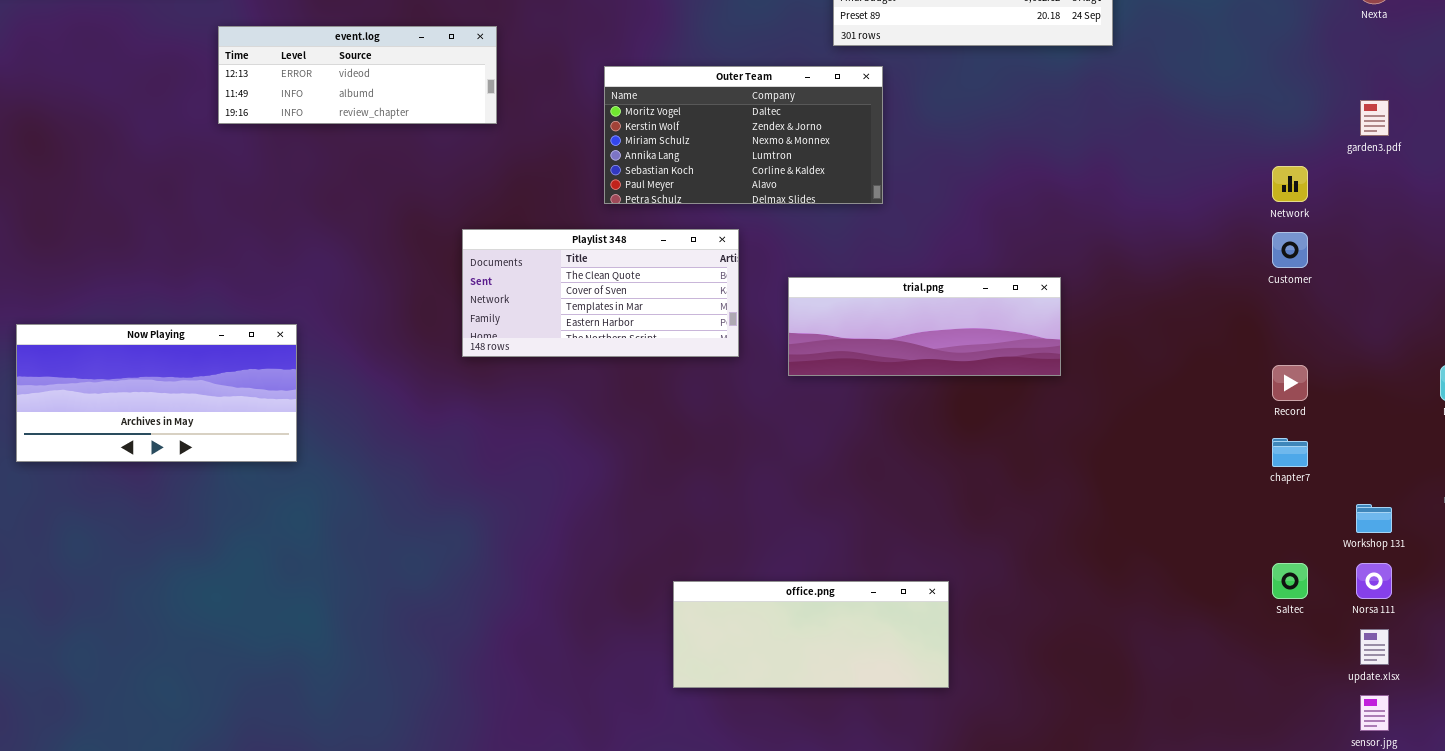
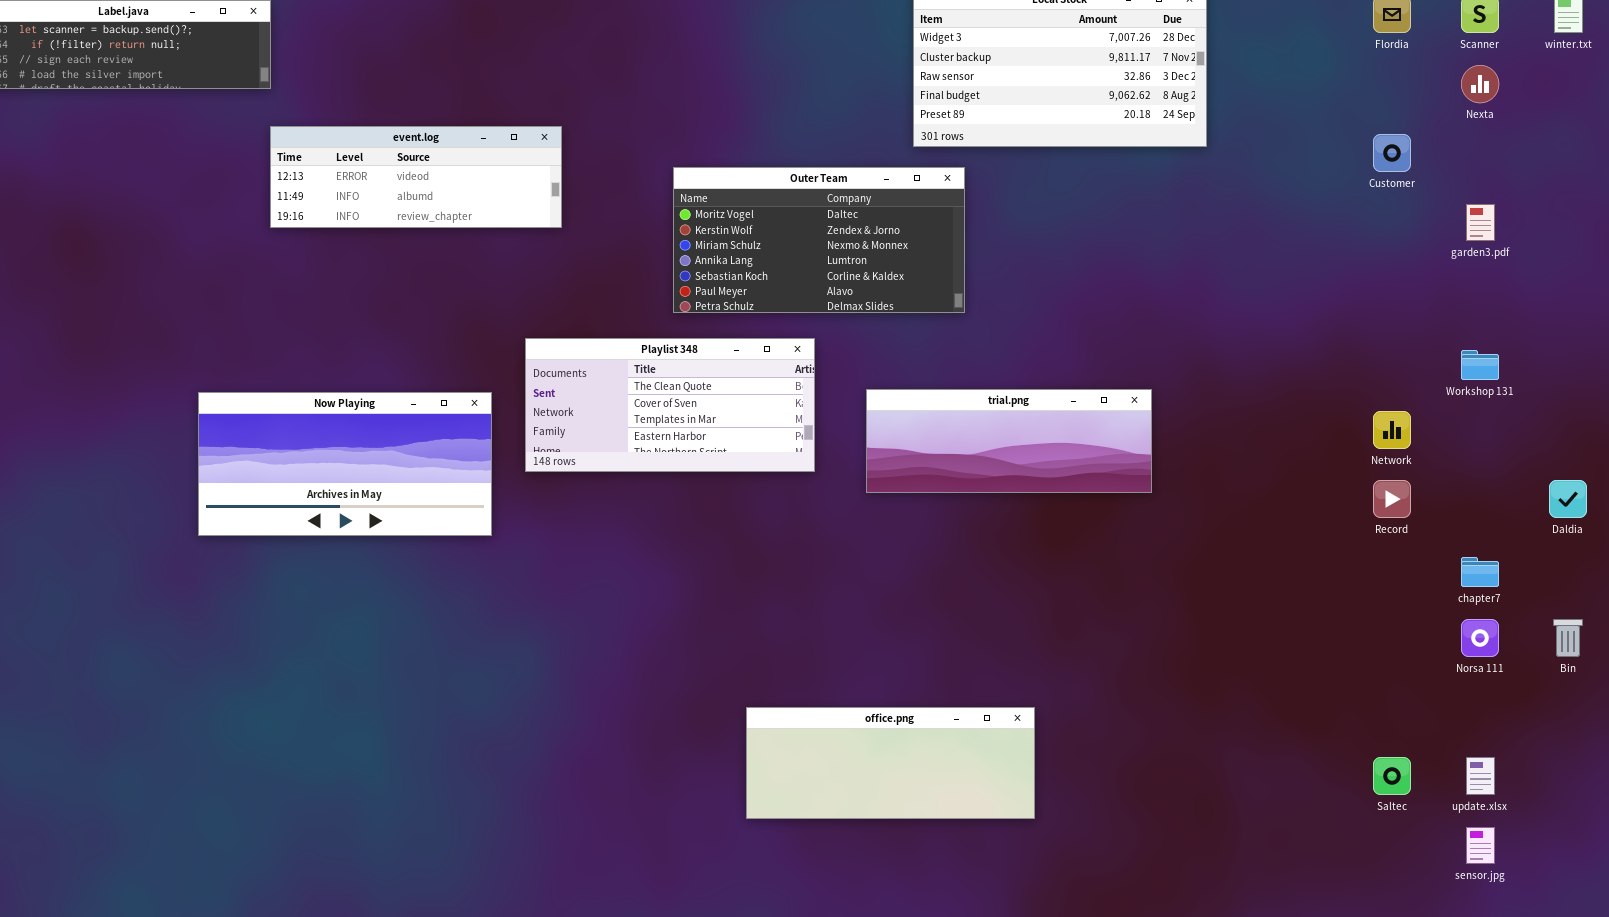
Network: [1272,166,1308,202] -> [1373,411,1411,449], moved
Customer: [1272,232,1308,268] -> [1373,134,1411,172], moved
Now Playing: [16,324,297,462] -> [198,392,492,536], moved
chapter7: [1272,438,1308,467] -> [1461,557,1499,587], moved
Workshop 131: [1356,504,1392,533] -> [1461,350,1499,380], moved
Saltec: [1272,563,1308,599] -> [1373,757,1411,795], moved
Norsa 111: [1356,563,1392,599] -> [1461,619,1499,657], moved

